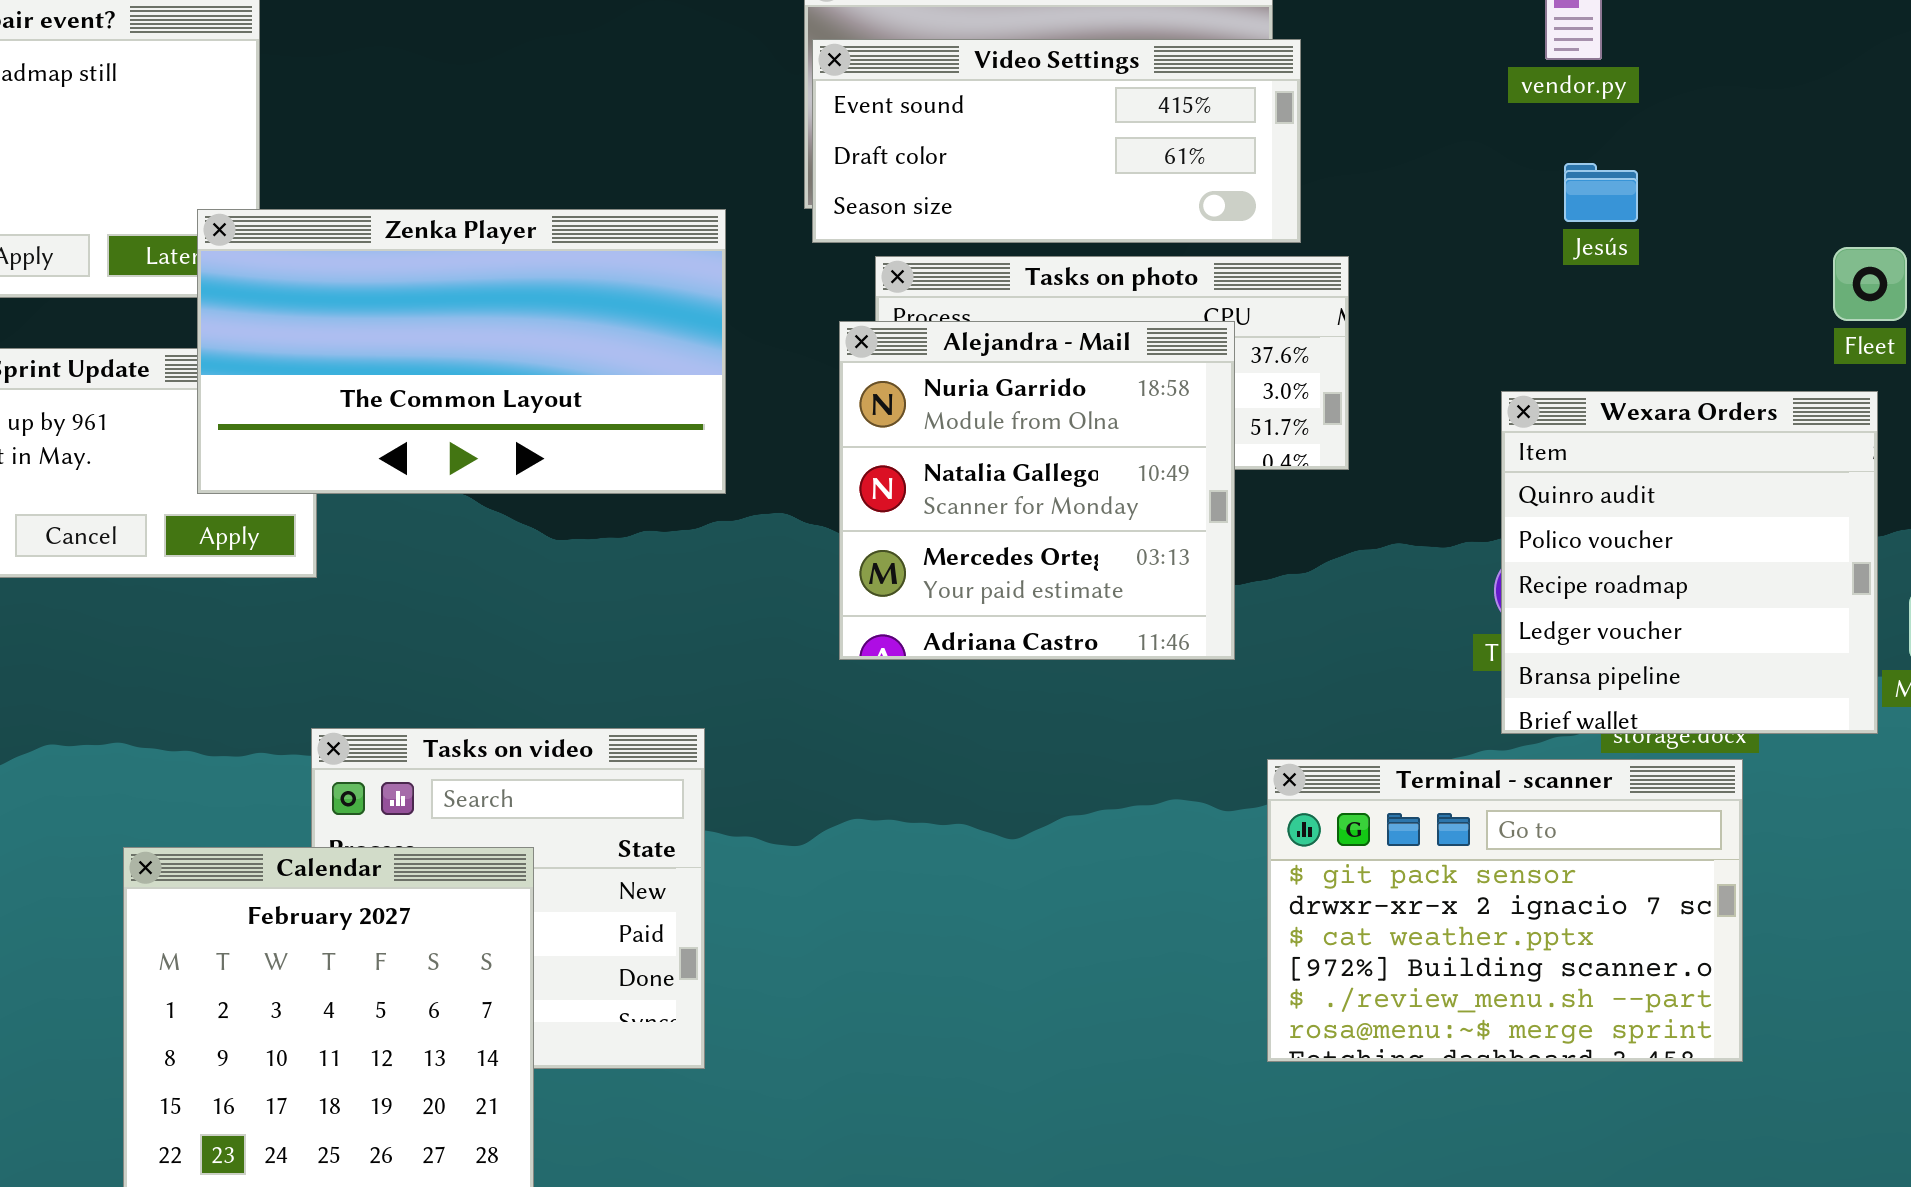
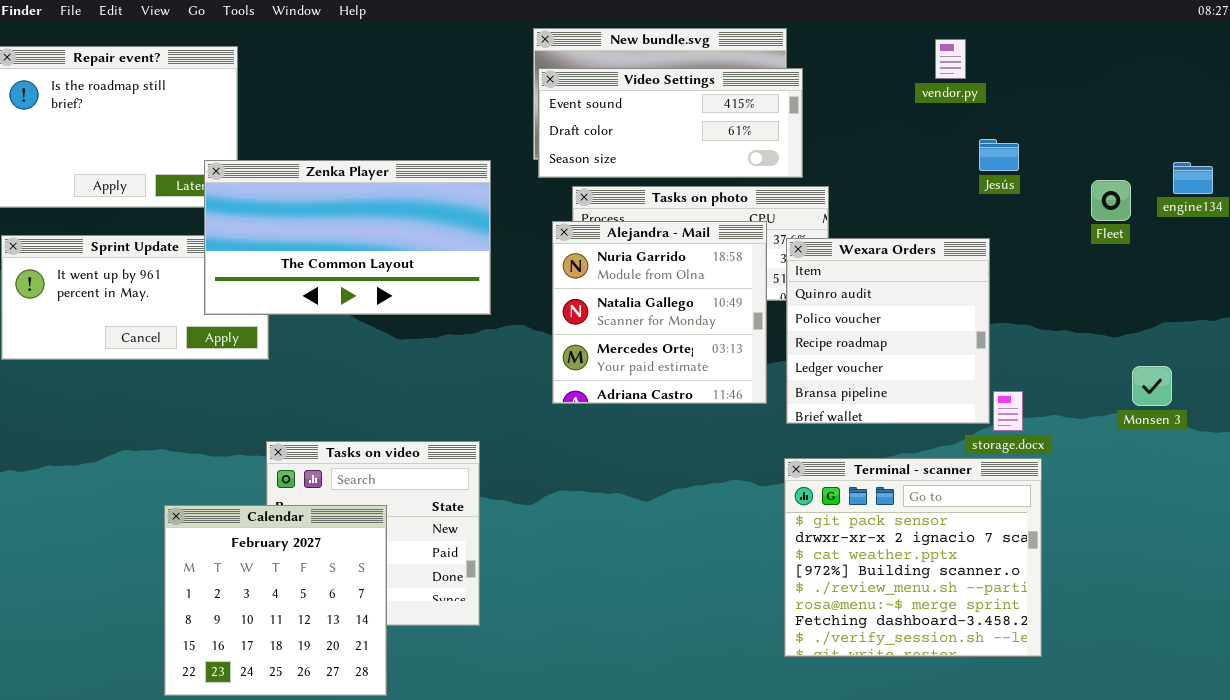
Jesús: [1564,163,1638,222] -> [979,139,1019,171], moved
Wexara Orders: [1501,391,1878,734] -> [786,238,990,424], moved
Terminal - scanner: [1267,759,1743,1062] -> [784,458,1042,657], resized

